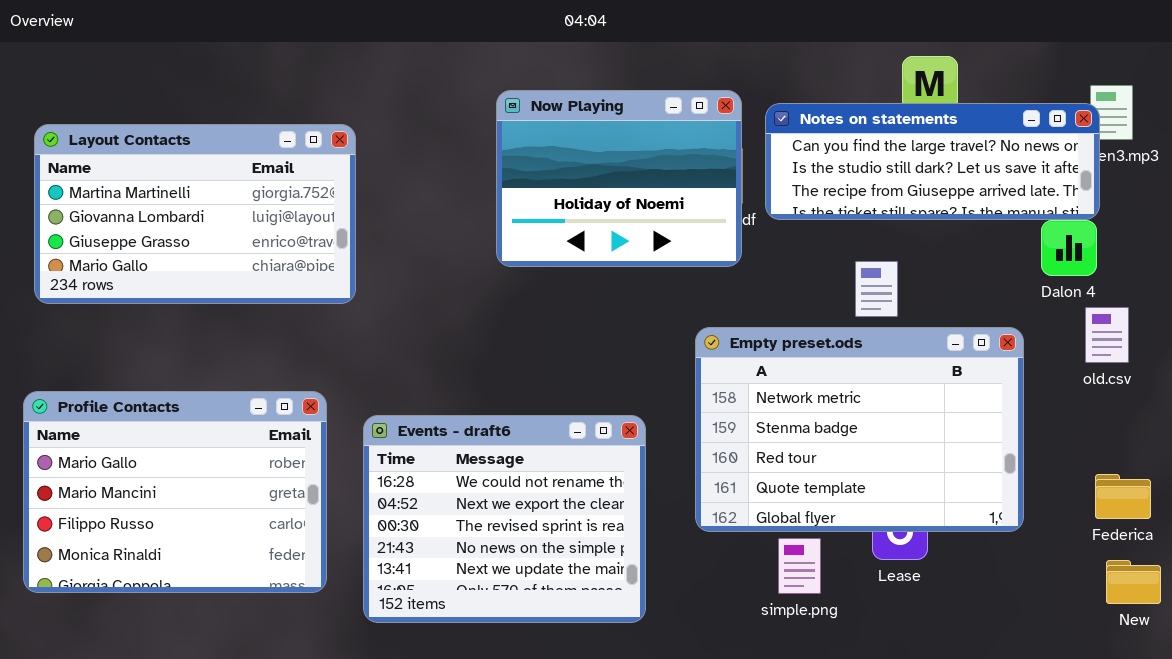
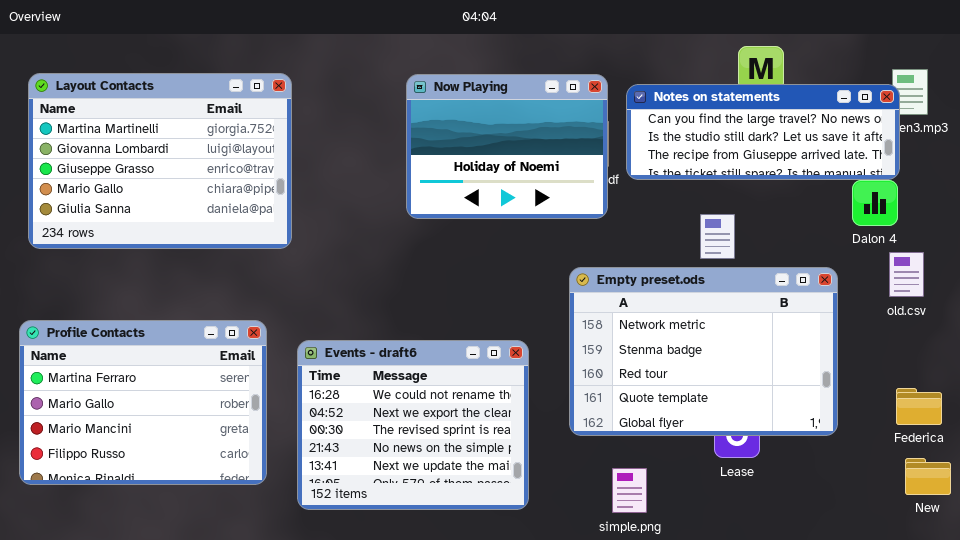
Layout Contacts: [34,124,356,304] -> [28,73,292,249], resized
Profile Contacts: [23,391,327,593] -> [19,320,267,485], scrolled up 1 row
simple.png: [778,538,821,594] -> [612,468,647,513], moved

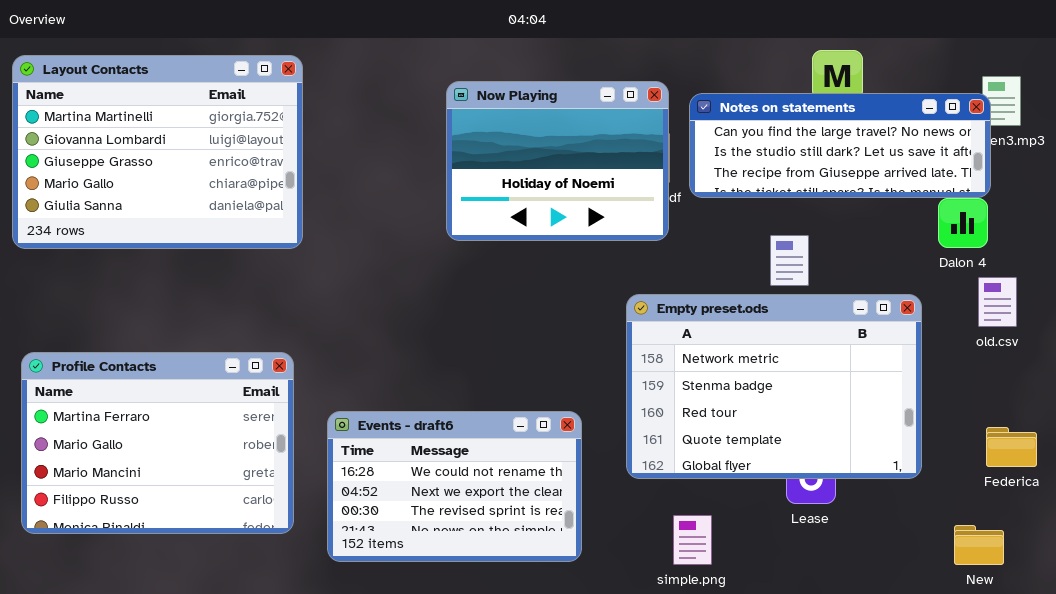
Layout Contacts: [28,73,292,249] -> [12,55,303,249], moved
Events - draft6: [297,340,529,510] -> [327,411,582,562], resized
New: [905,458,951,495] -> [954,525,1004,565], moved

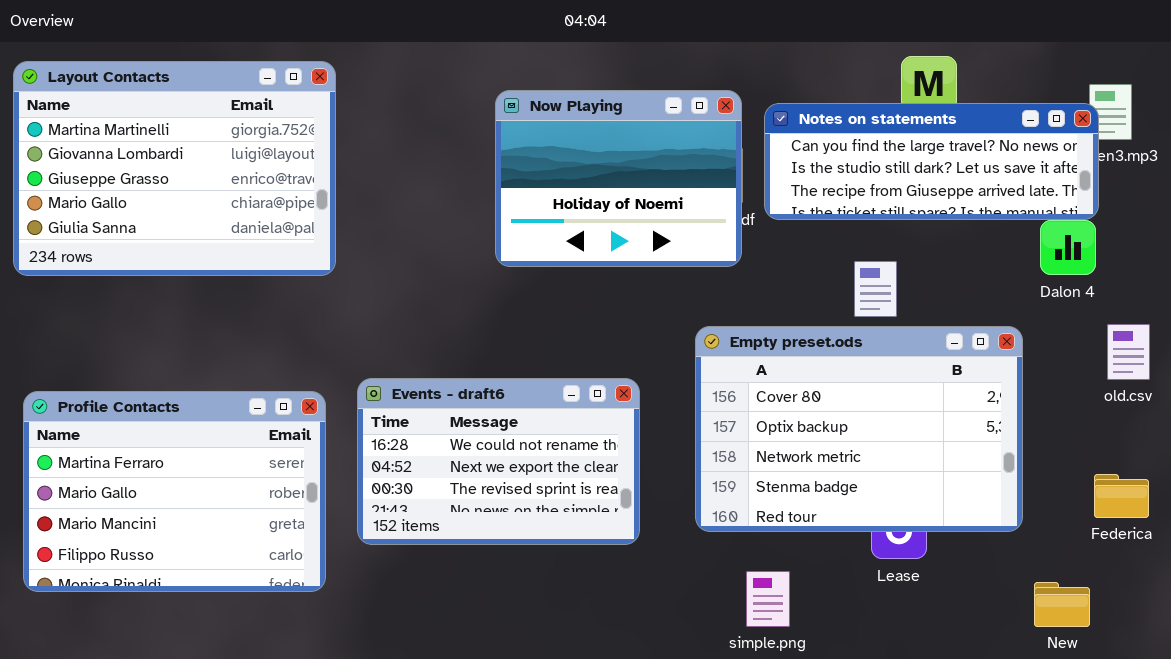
old.csv: [978,277,1017,327] -> [1107,324,1150,380], moved
Empty preset.ods: [626,294,922,479] -> [695,326,1023,532], scrolled up 2 rows
Events - draft6: [327,411,582,562] -> [357,378,640,545], moved
New: [954,525,1004,565] -> [1034,582,1090,627], moved

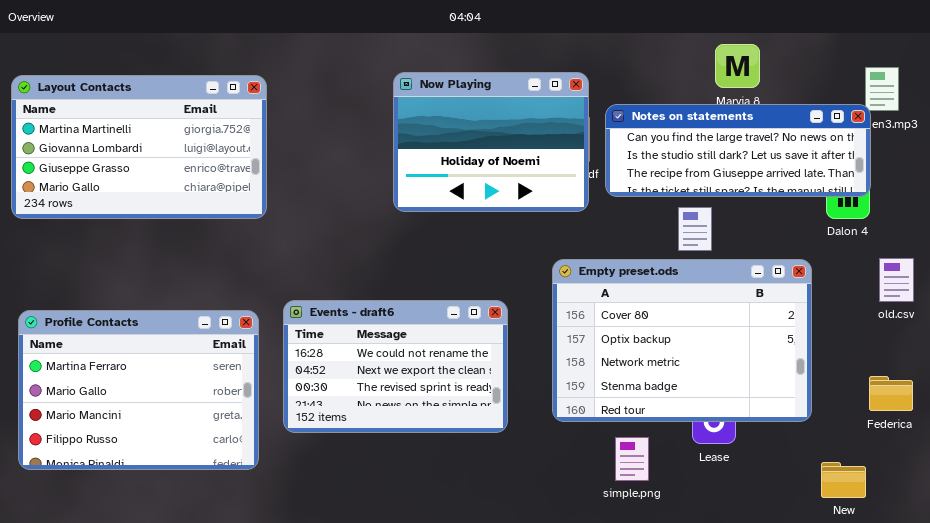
Layout Contacts: [13,61,336,276] -> [11,75,267,219], resized
Notes on statements: [764,103,1099,220] -> [605,104,871,197], moved
simple.png: [746,571,790,627] -> [615,437,649,481], moved

